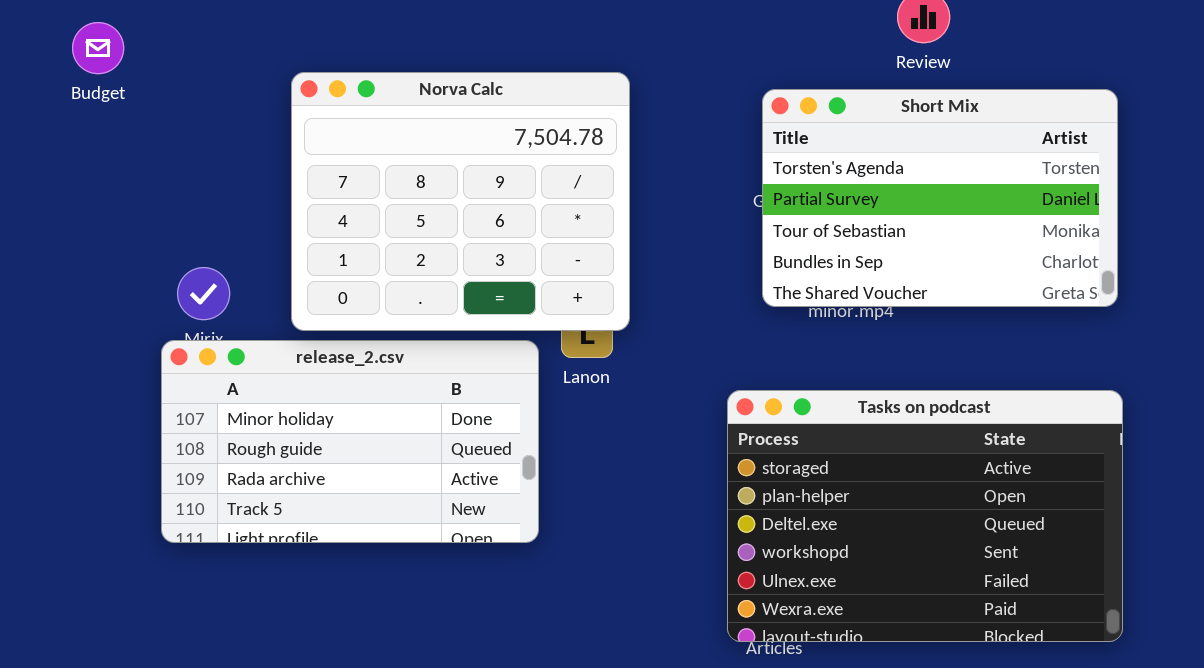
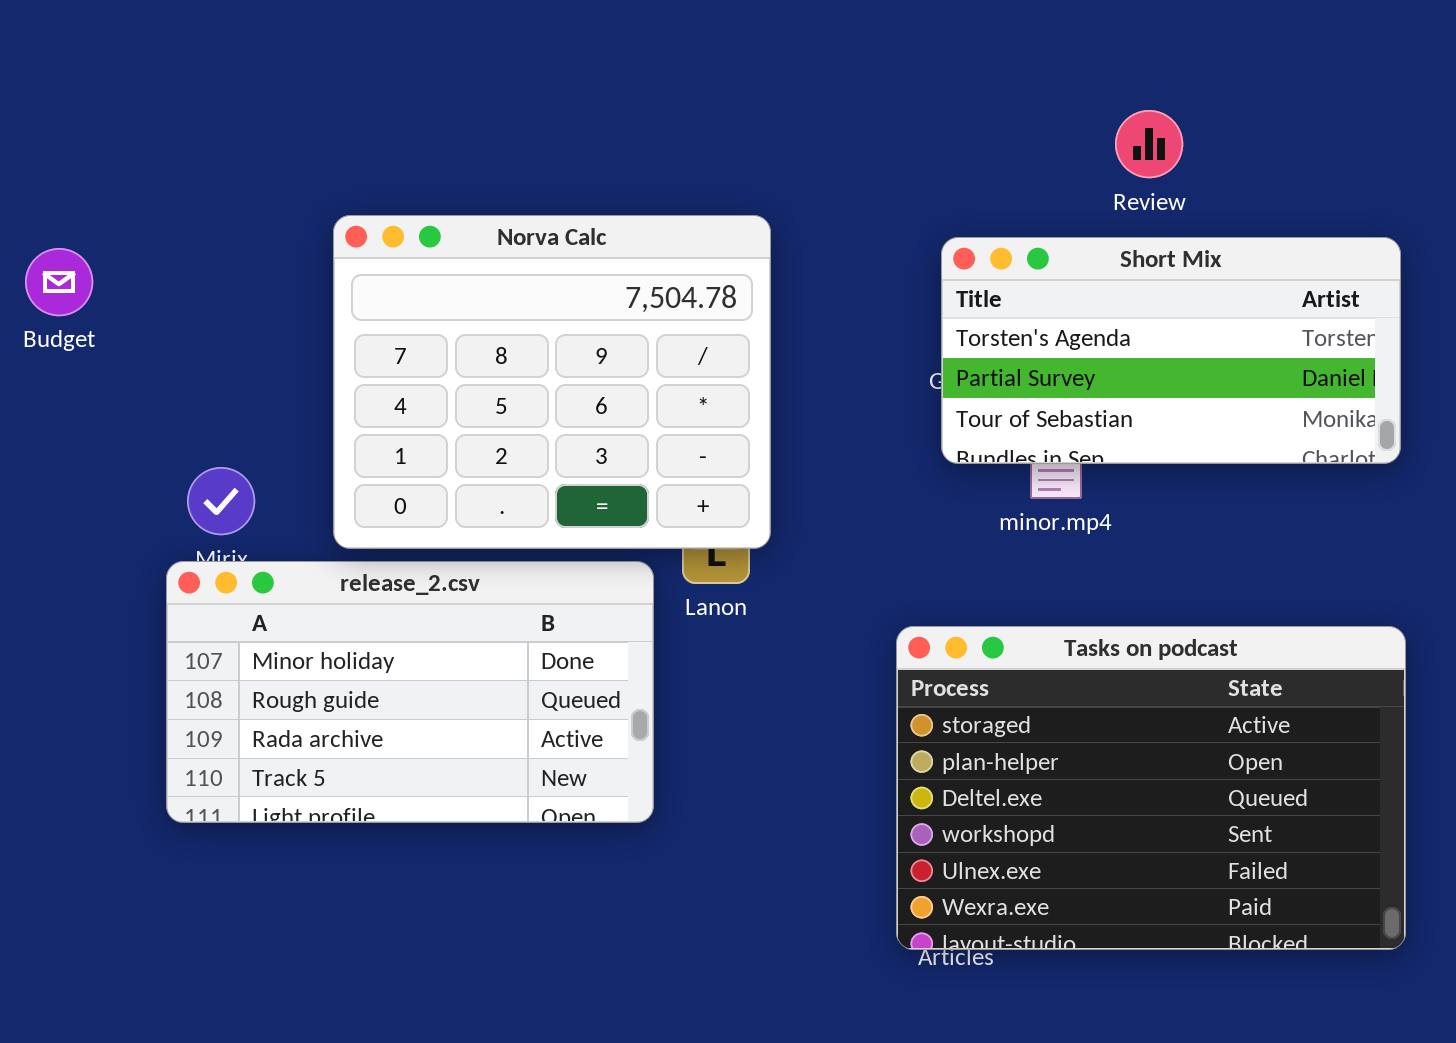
Budget: [72,22,124,74] -> [25,248,93,316], moved
Short Mix: [762,89,1118,307] -> [941,237,1401,464], resized

